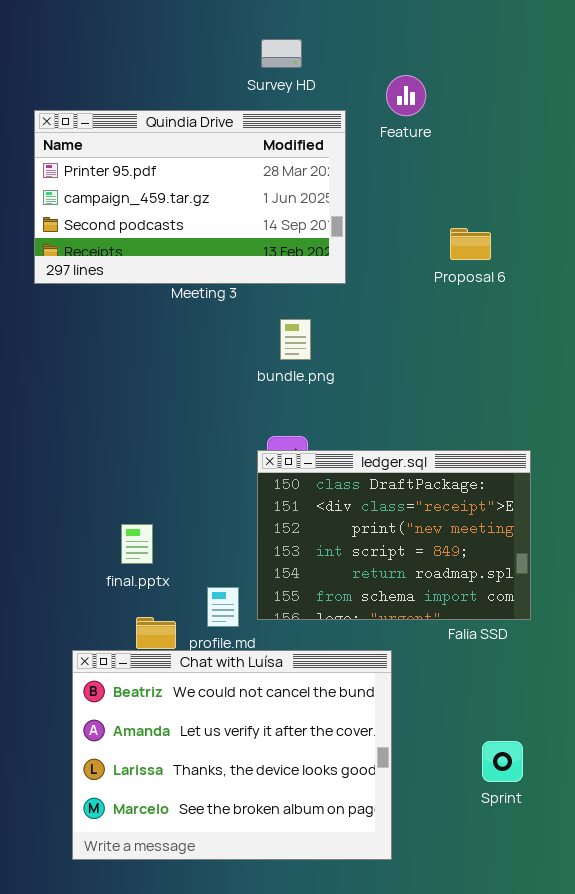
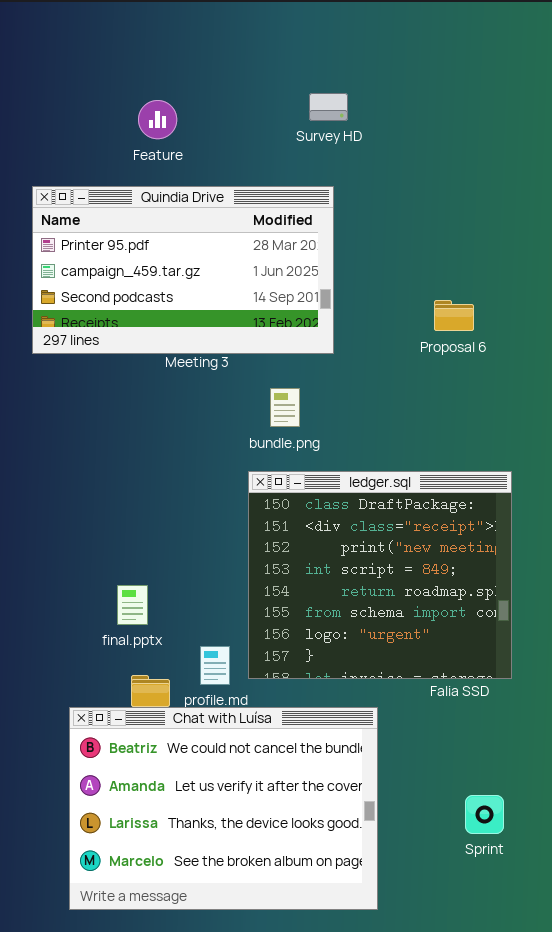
Survey HD: [261,39,302,68] -> [309,93,348,121], moved
Feature: [386,75,426,116] -> [138,100,177,139], moved
ledger.sql: [257,450,531,620] -> [248,471,512,679], resized

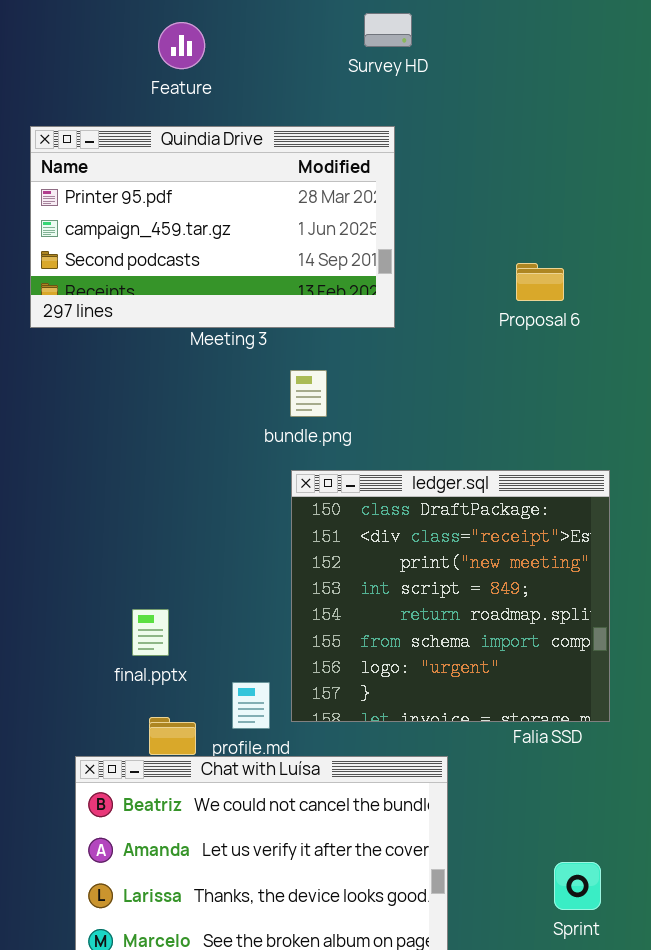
bundle.png: [270,388,300,427] -> [290,370,327,417], moved

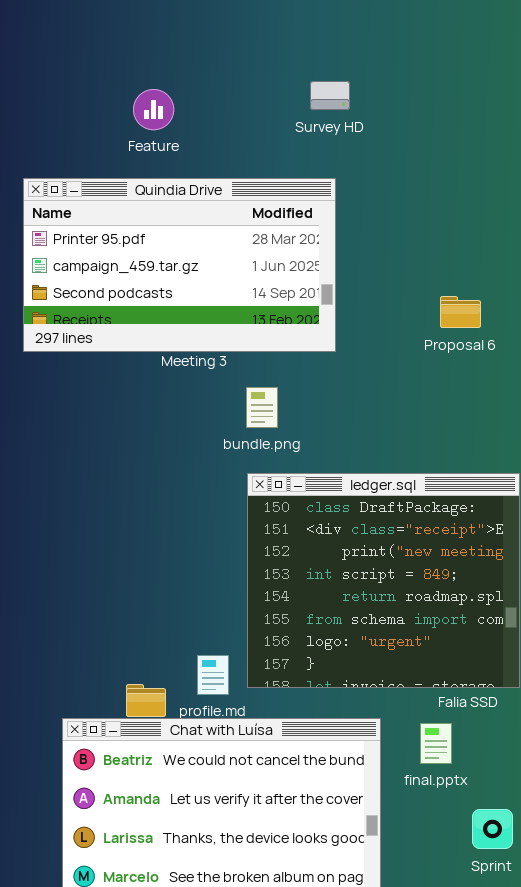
final.pptx: [132,609,169,656] -> [420,723,452,764], moved

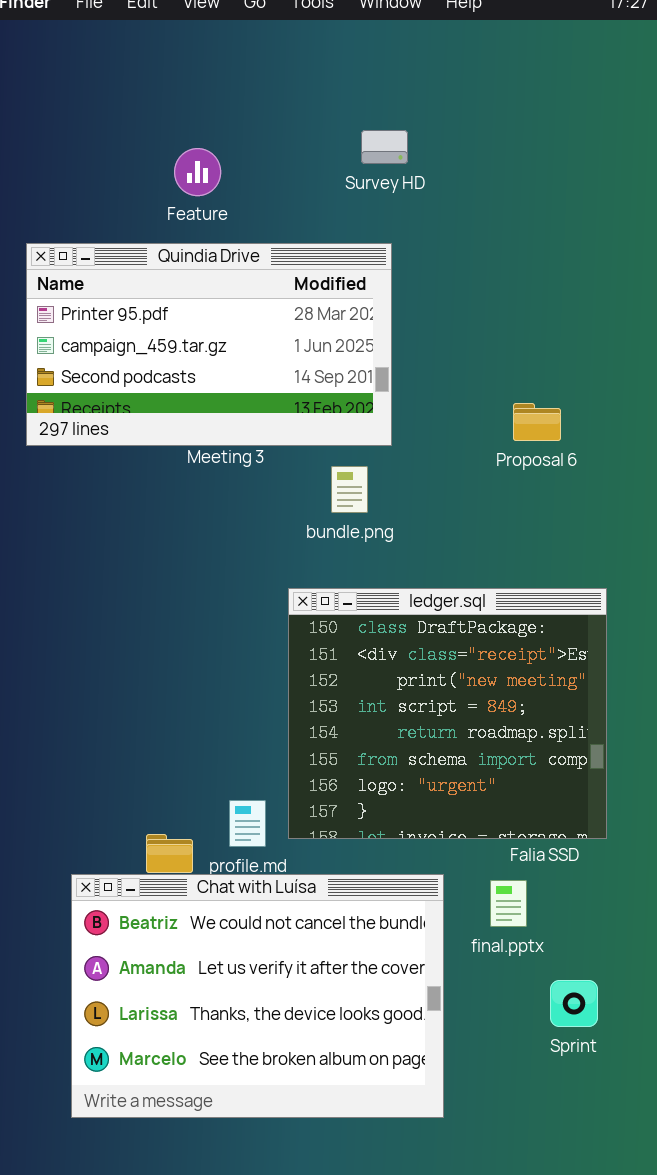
Feature: [133,89,174,130] -> [174,148,221,196], moved
Proposal 6: [440,296,481,328] -> [513,403,561,441], moved
bundle.png: [246,387,278,428] -> [331,466,368,513], moved

